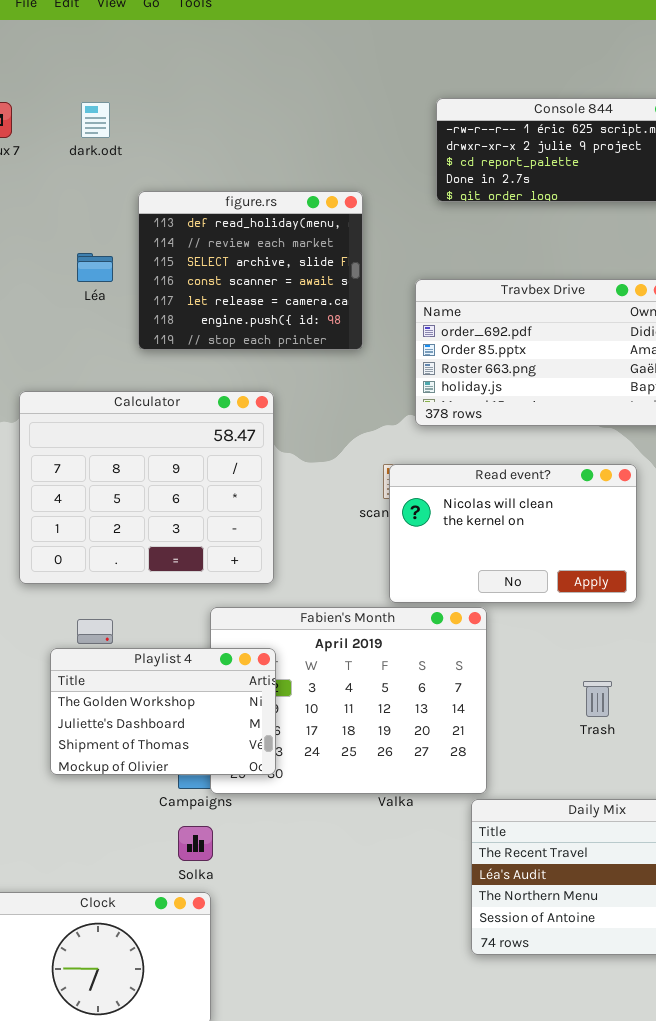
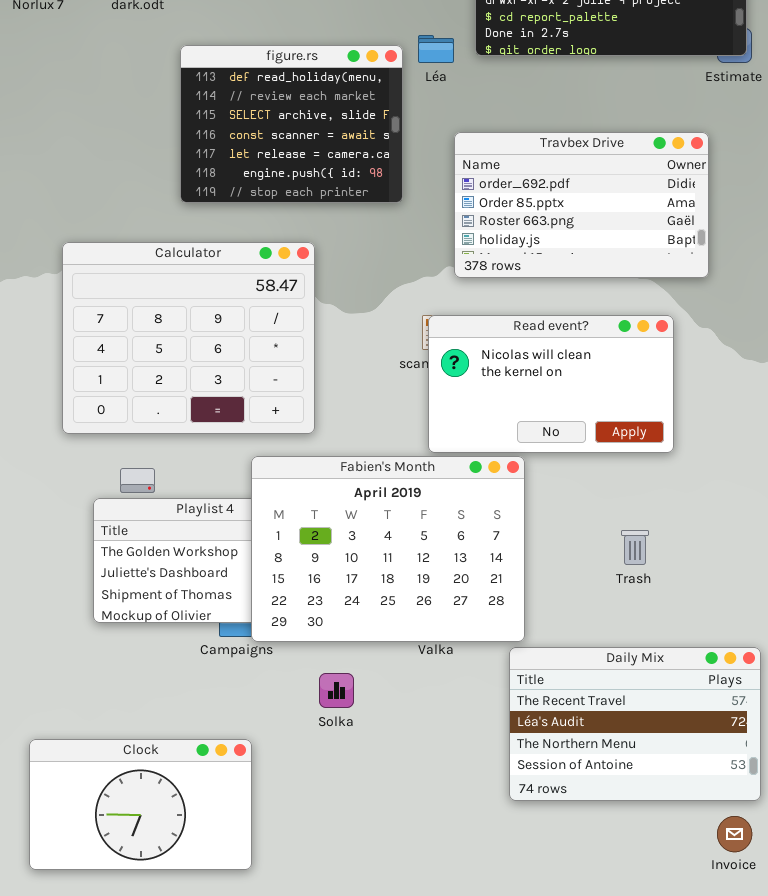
Léa: [77,253,113,282] -> [418,35,454,63], moved
Fabien's Month: [210,607,487,794] -> [251,456,525,642], raised
Solka: [178,826,213,861] -> [319,673,354,708], moved

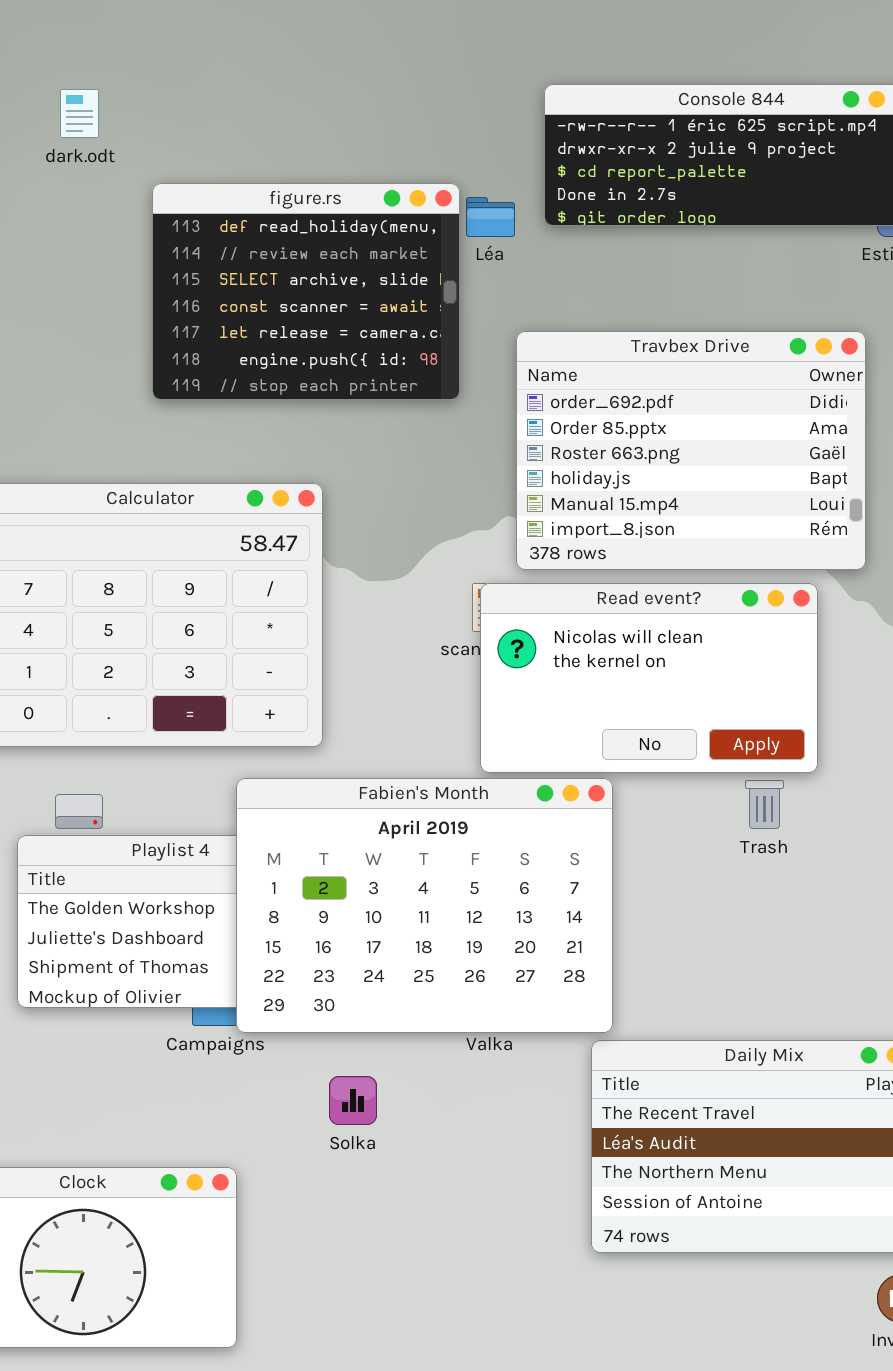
figure.rs: [180,45,403,203] -> [152,183,460,400], moved
Travbex Drive: [454,132,709,278] -> [516,331,866,570], resized
Trash: [621,530,649,565] -> [745,780,784,829], moved

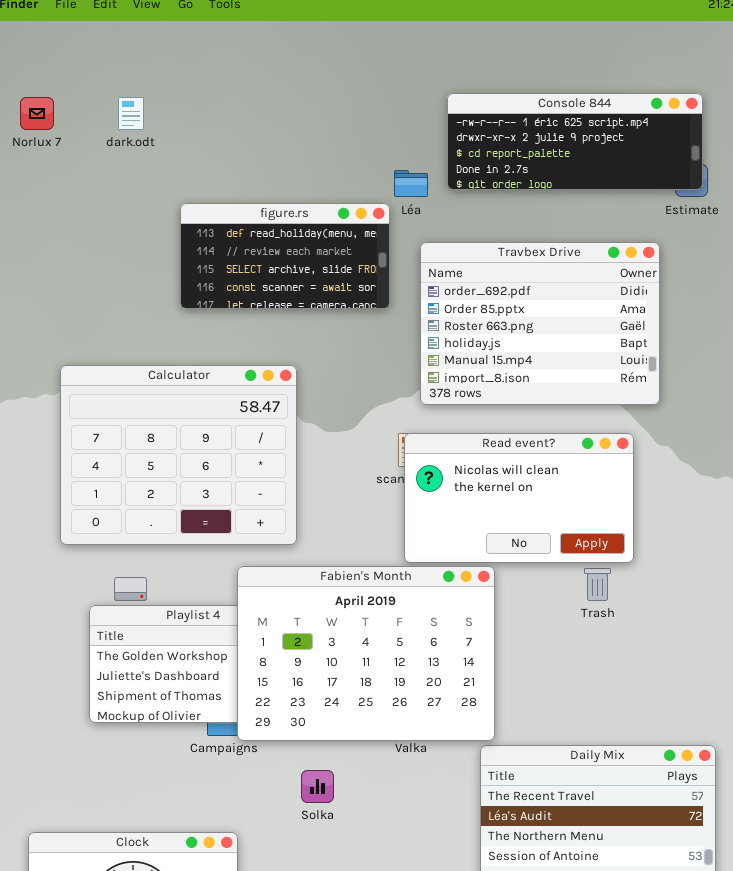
figure.rs: [152,183,460,400] -> [180,203,390,309], resized
Travbex Drive: [516,331,866,570] -> [420,242,660,405], moved

